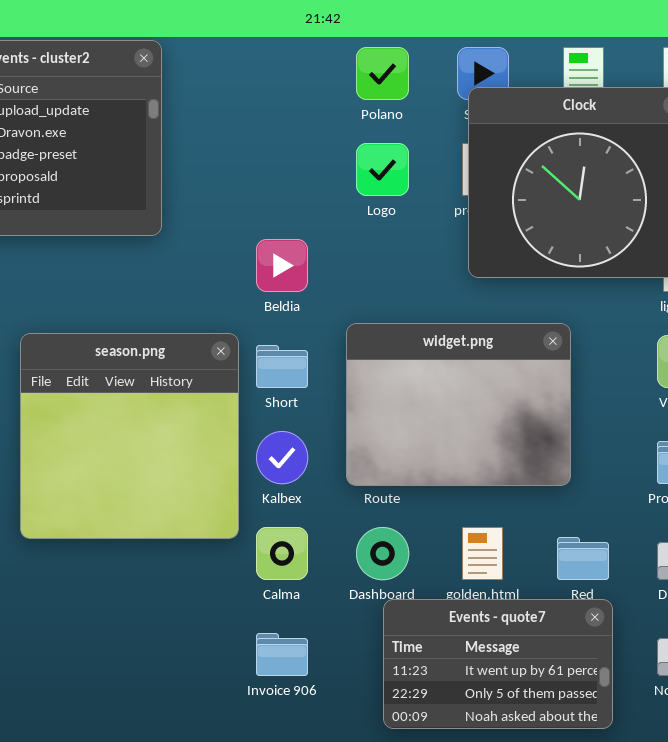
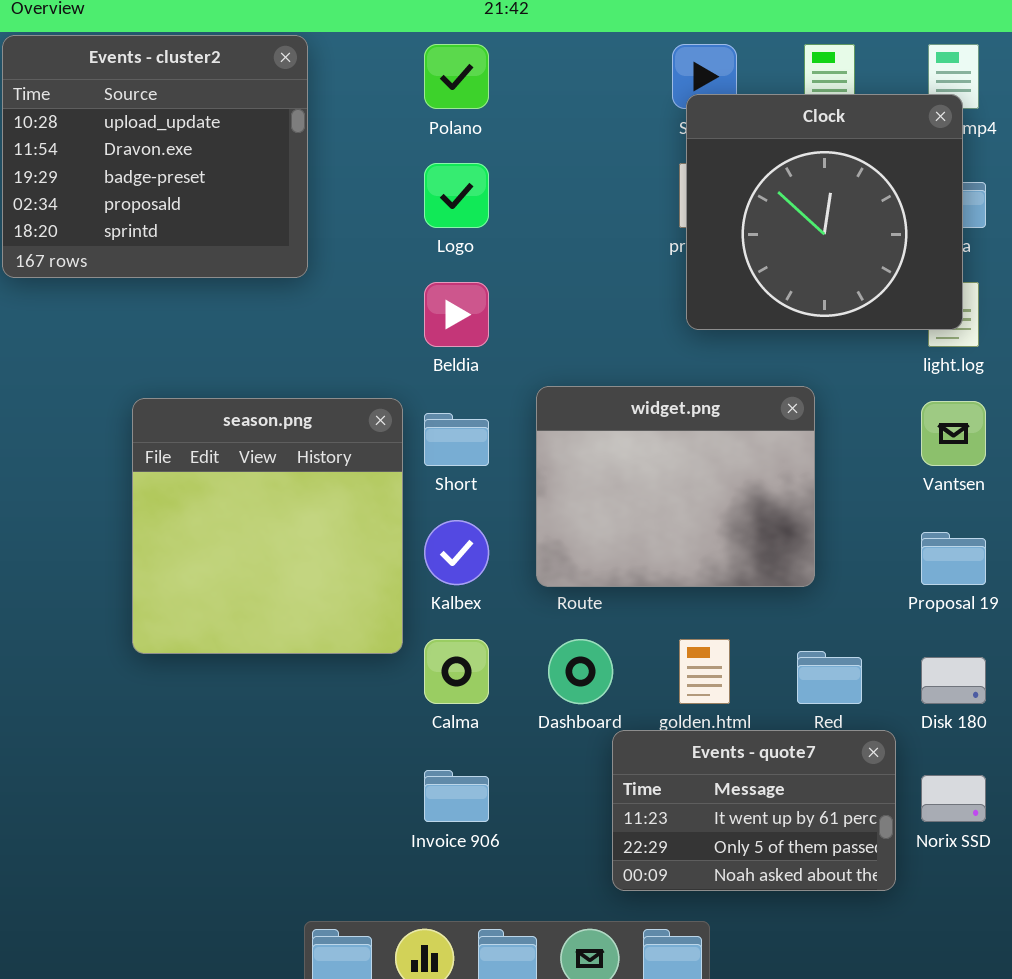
Polano: [356,47,409,100] -> [424,44,489,109], moved
Logo: [356,143,409,196] -> [424,163,489,228], moved
Events - quote7: [383,599,613,729] -> [612,730,896,891], moved

